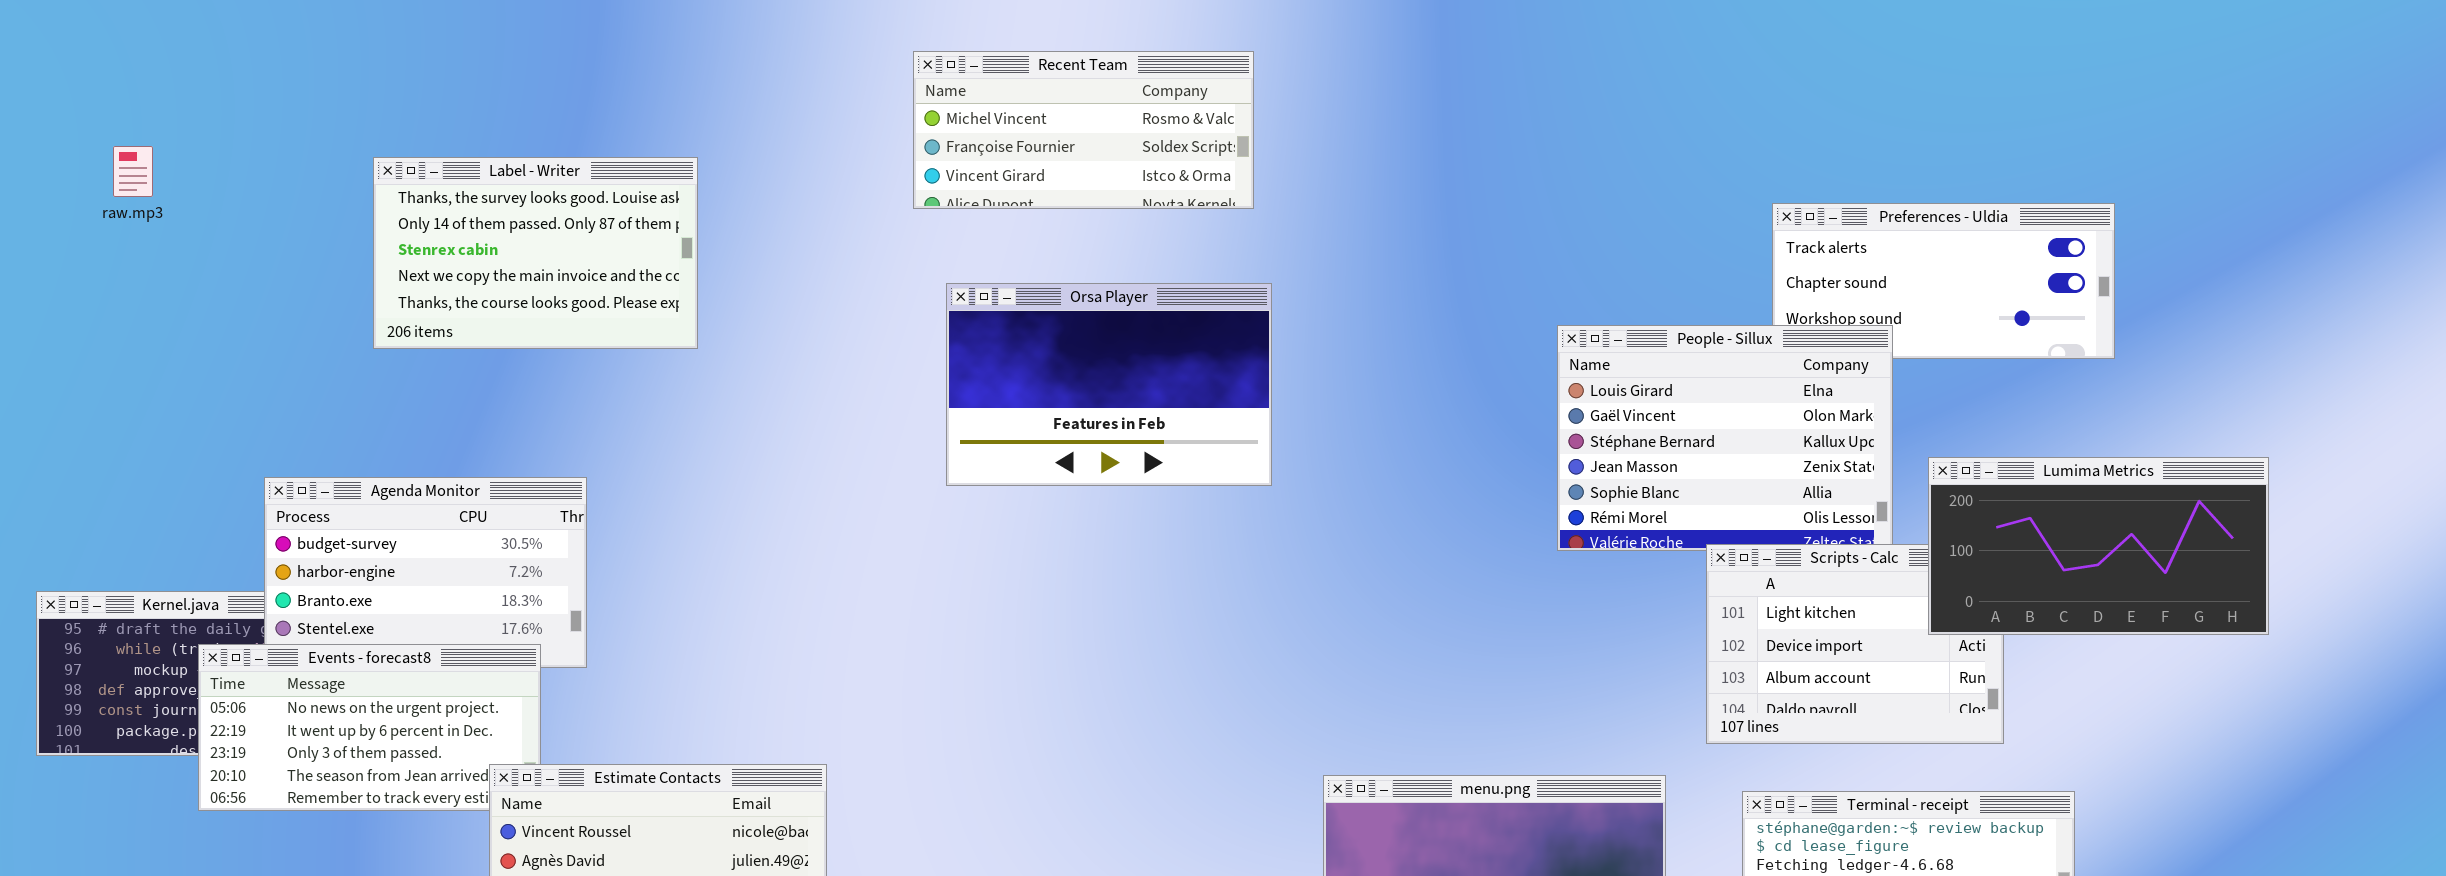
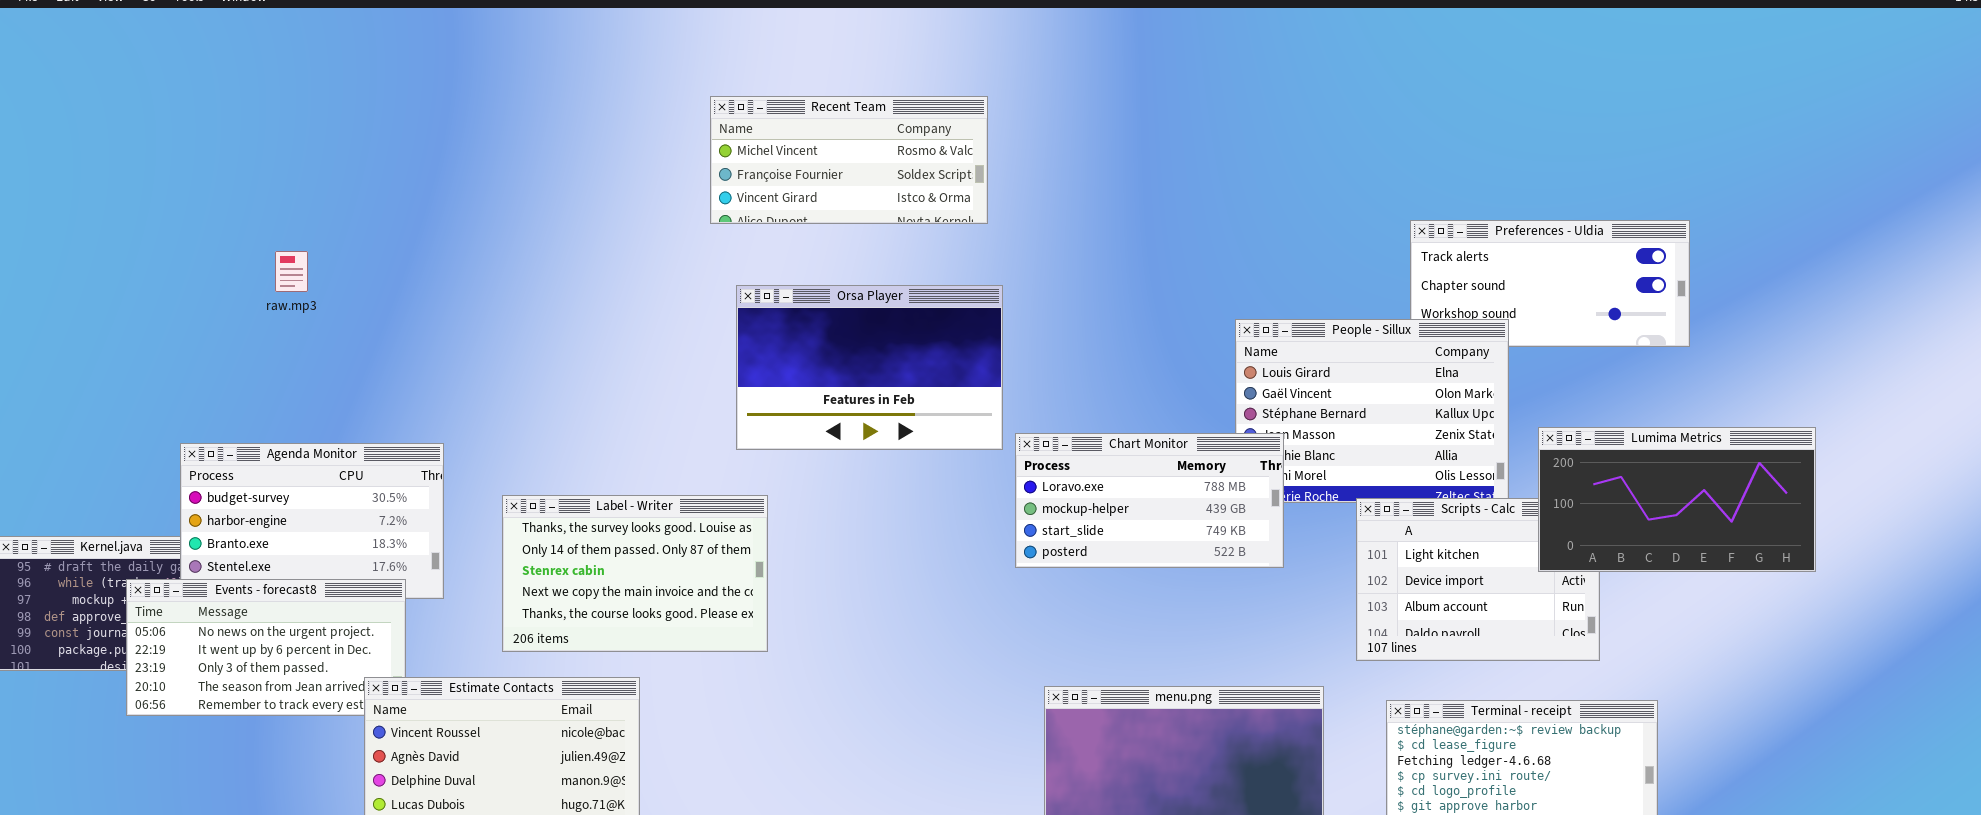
raw.mp3: [113,146,153,197] -> [275,251,308,292], moved
Label - Writer: [373,157,698,349] -> [502,495,768,652], moved
Chart Monitor: none -> [1015,433,1284,568], opened

